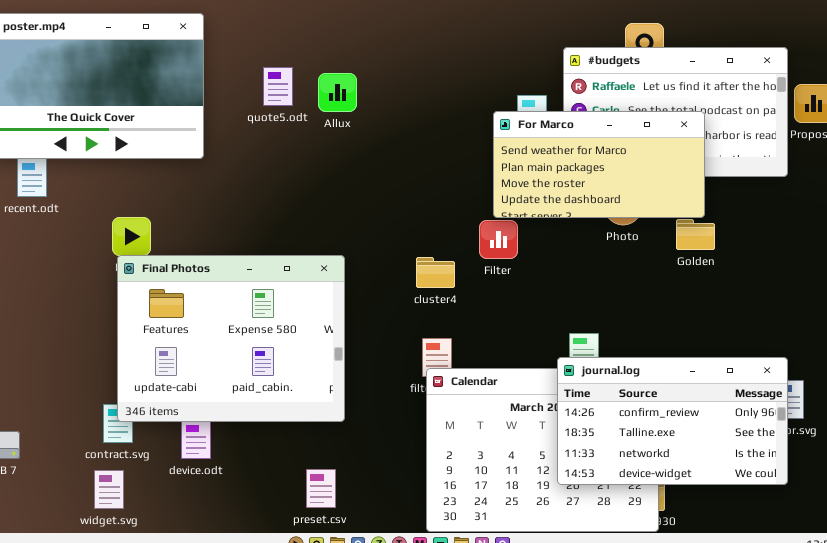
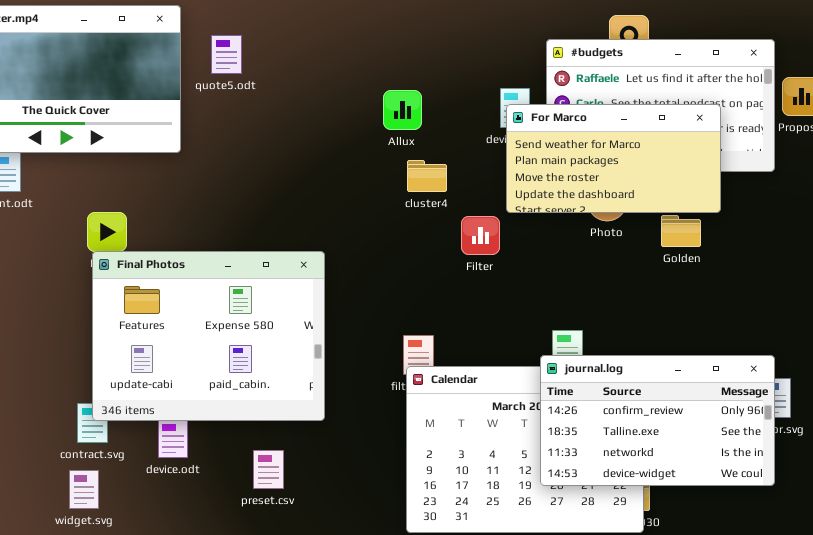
quote5.odt: [263,67,293,106] -> [211,35,242,74], moved
Allux: [318,73,357,112] -> [383,90,422,130], moved
For Marco: [493,111,705,218] -> [506,104,721,213], moved
cluster4: [416,257,455,288] -> [407,160,447,192], moved
preset.csv: [306,469,336,508] -> [253,450,284,489], moved

